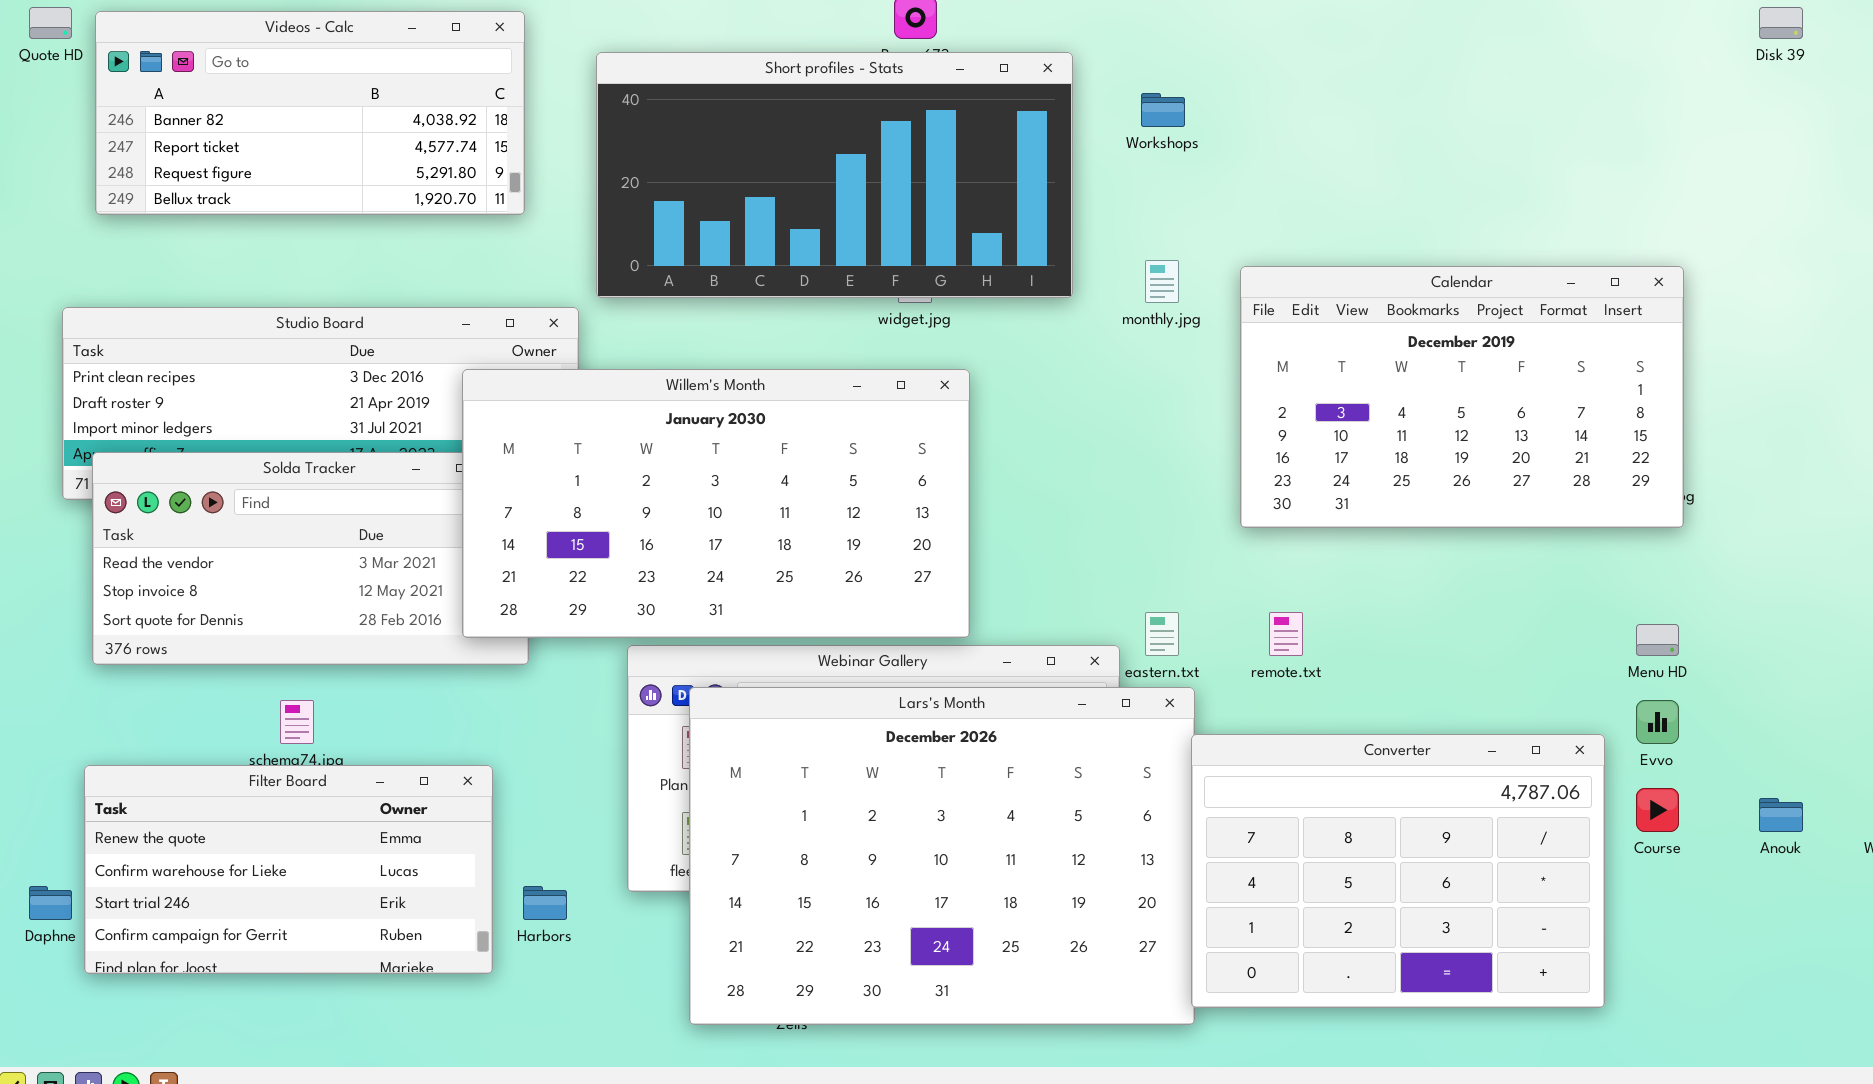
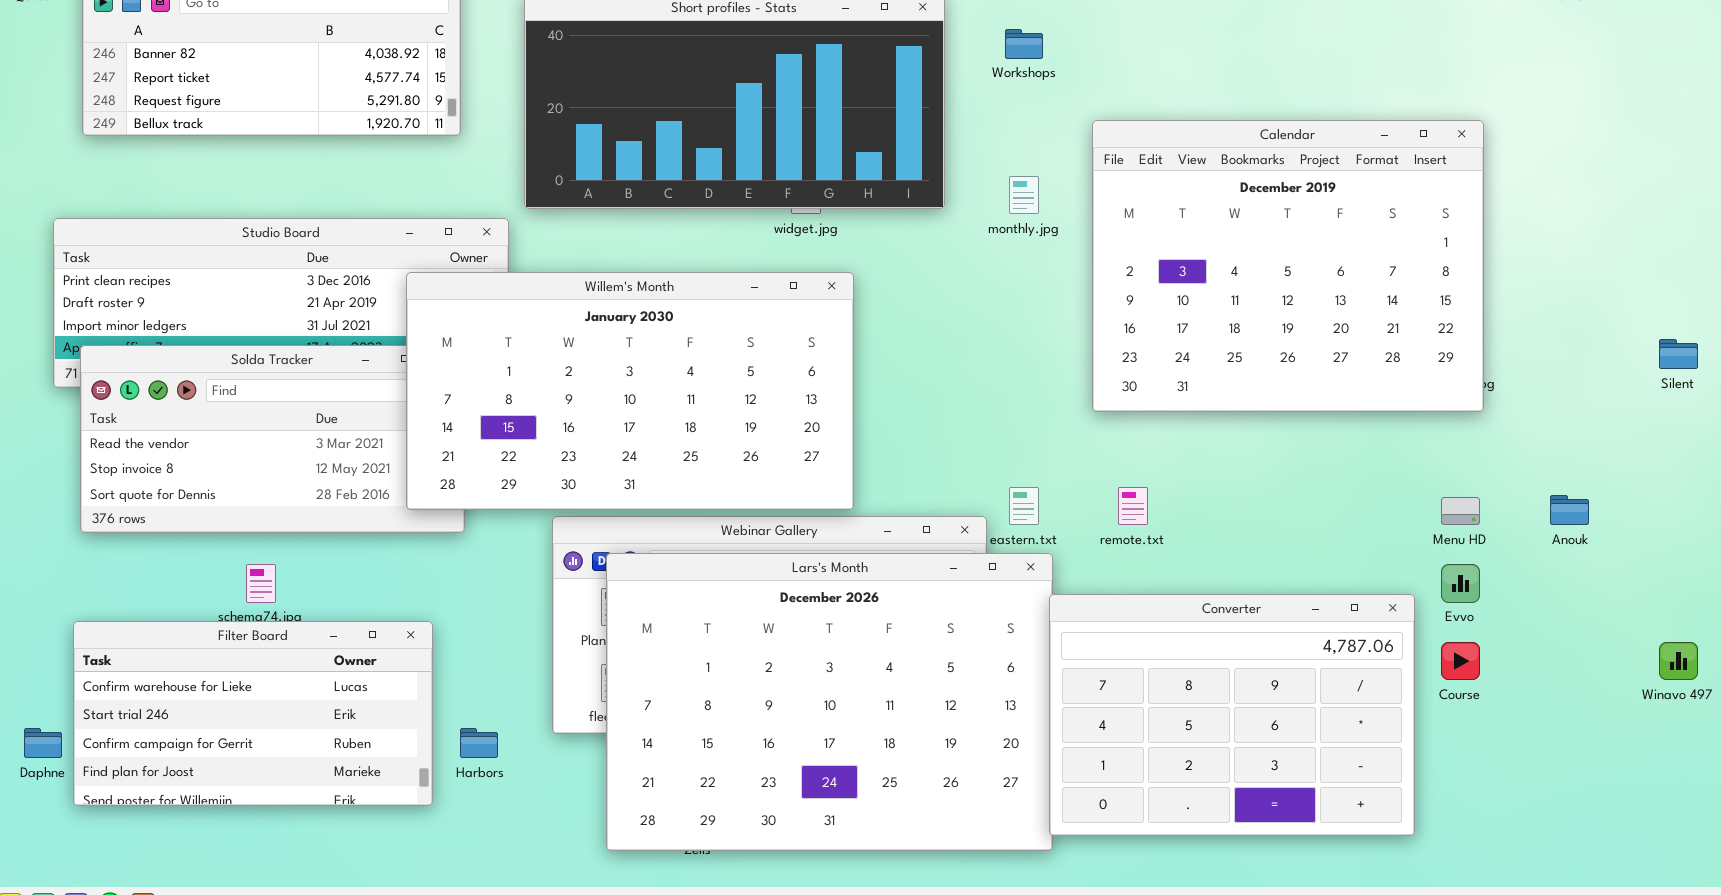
Calendar: [1240,266,1684,528] -> [1092,120,1484,412], resized
Filter Board: [84,765,493,974] -> [73,621,433,806], scrolled down 1 row
Anouk: [1759,798,1803,832] -> [1550,495,1589,525], moved

